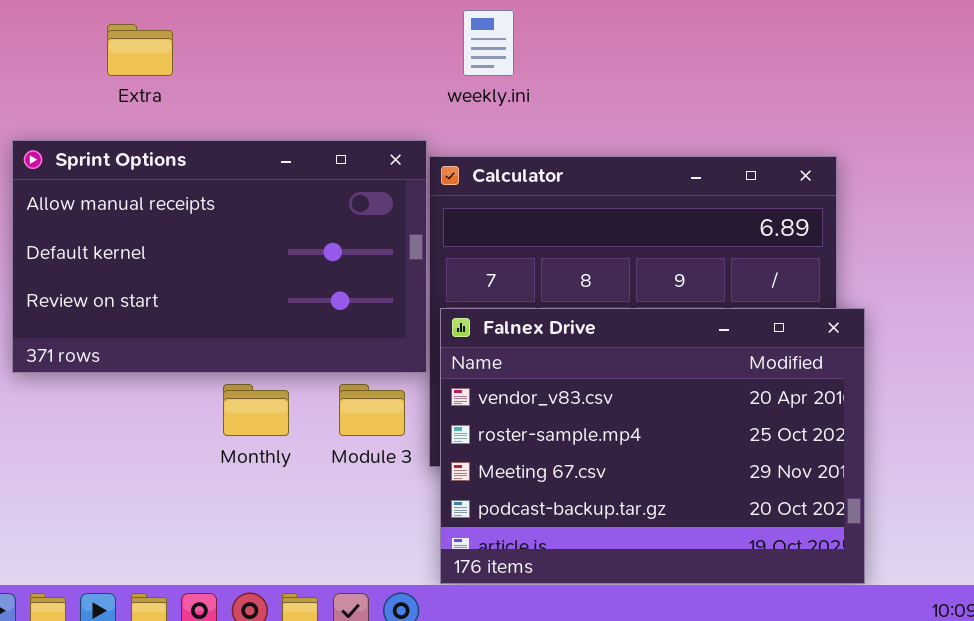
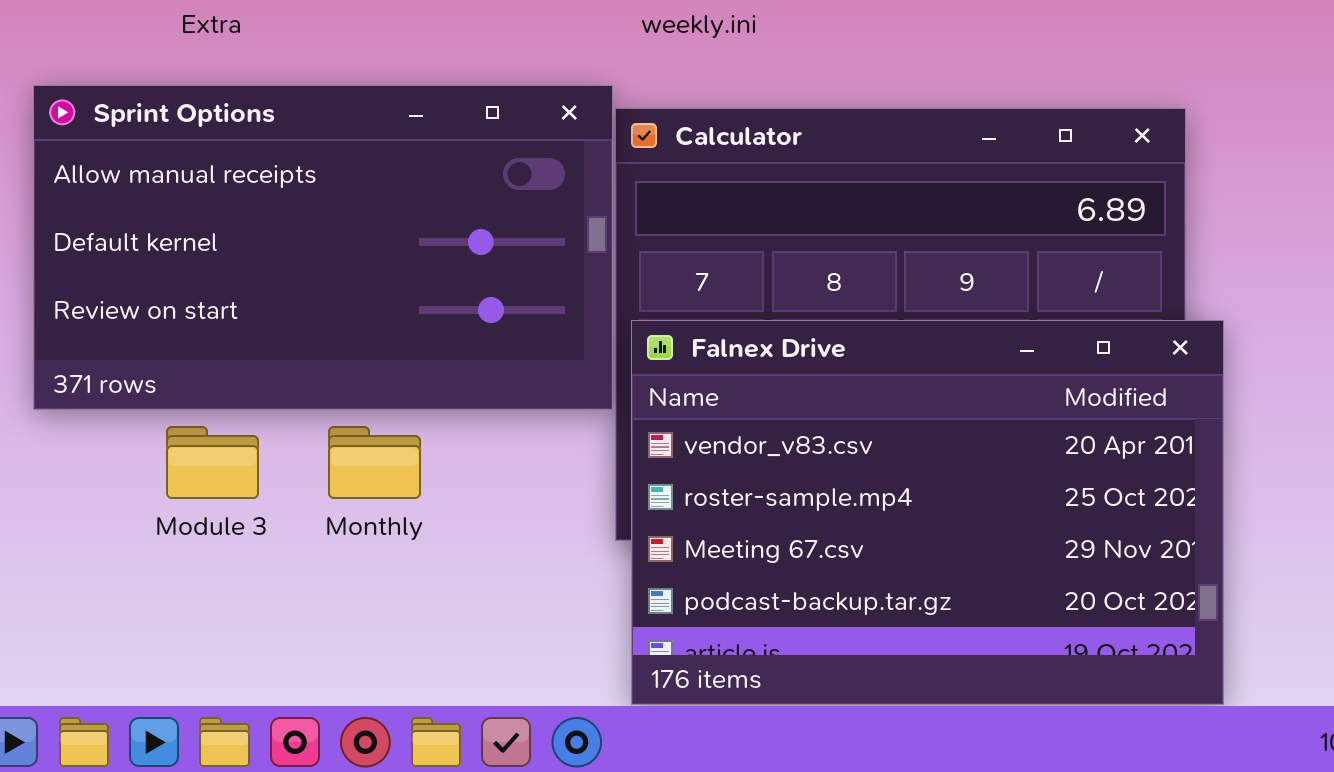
Module 3: [339,384,405,436] -> [166,426,259,499], moved

